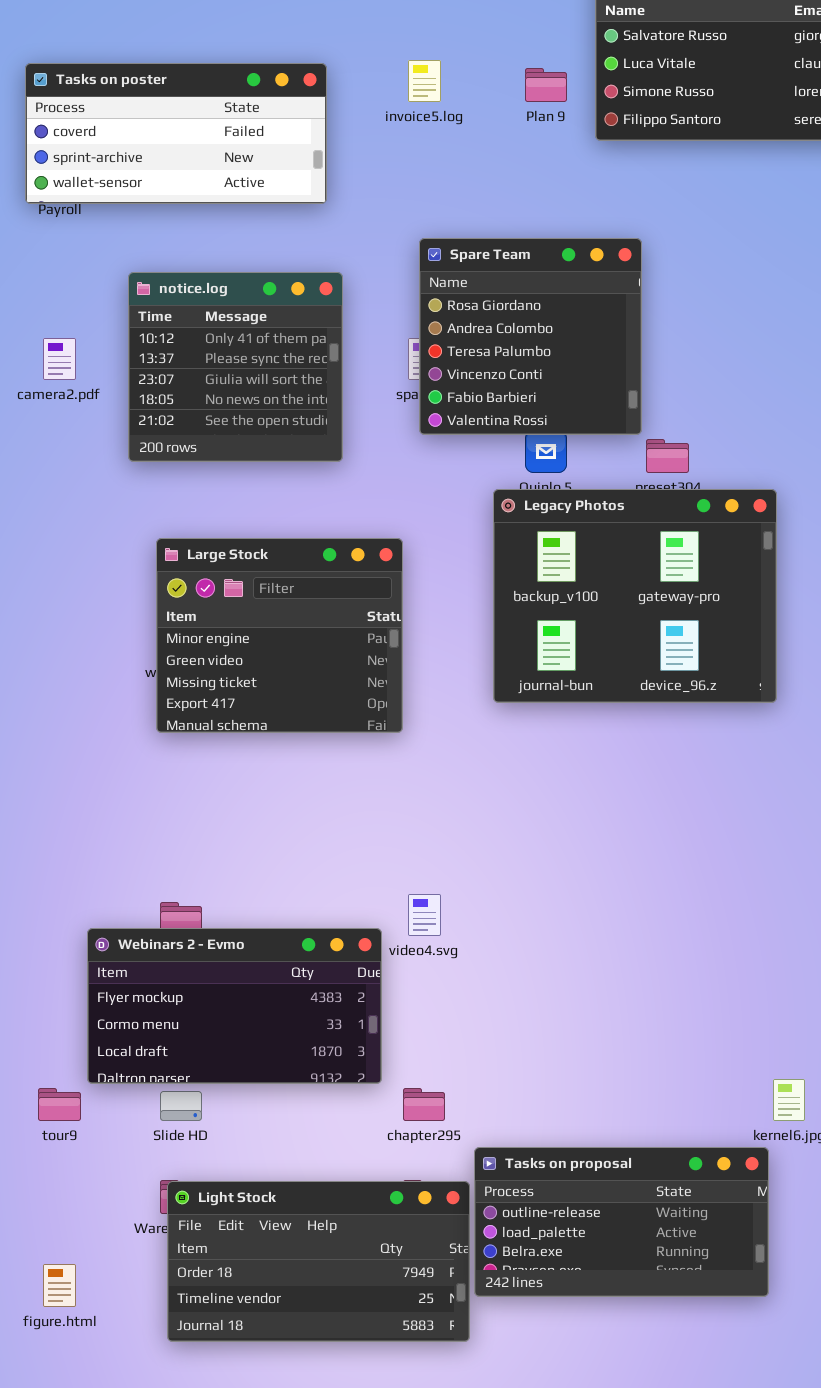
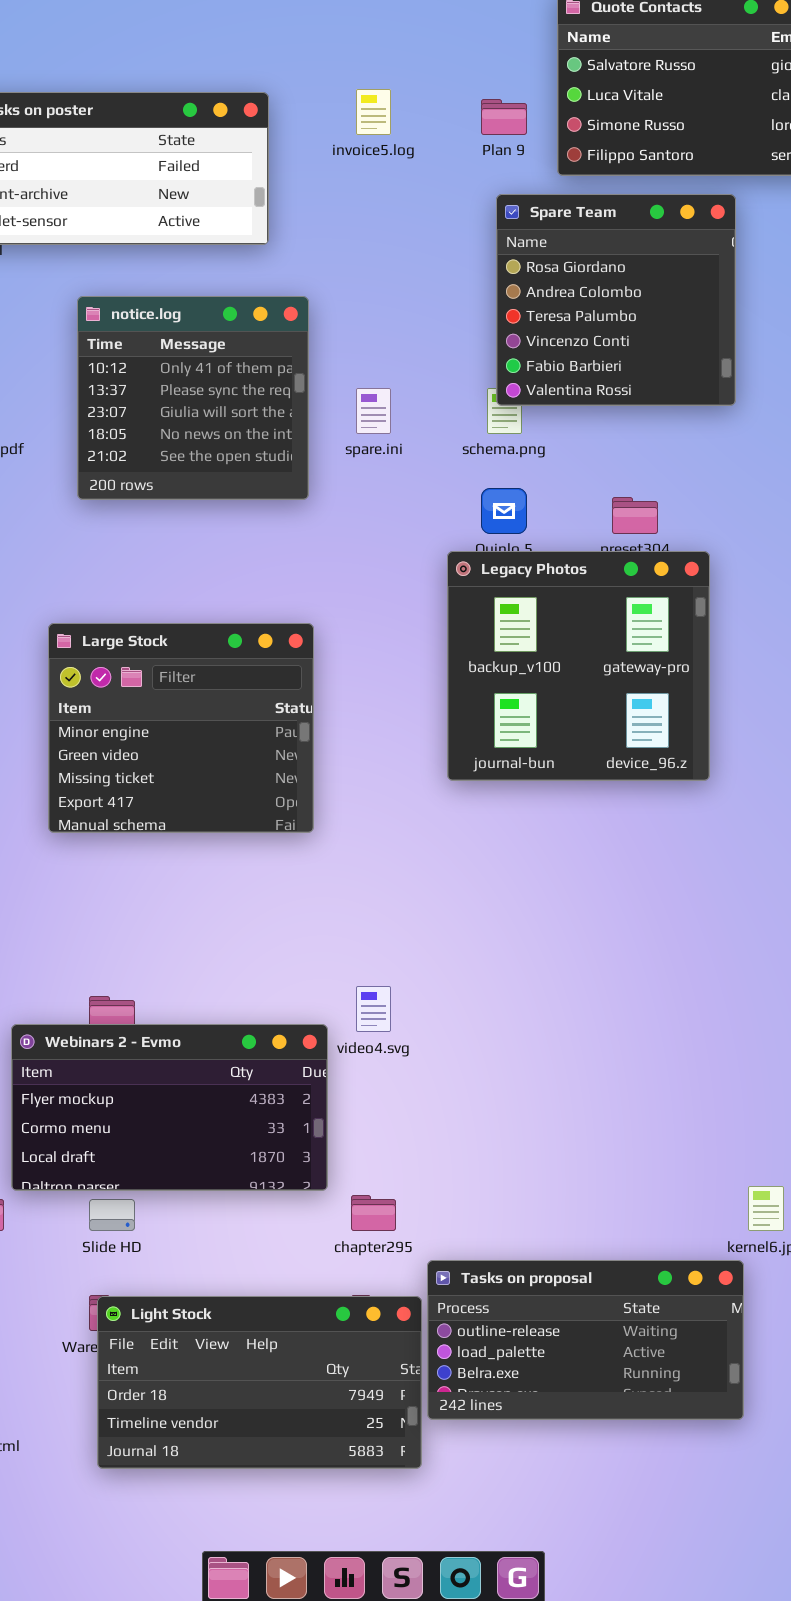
Spare Team: [419,238,642,435] -> [496,194,736,406], moved
notice.log: [128,272,343,462] -> [77,296,309,500], moved
Legacy Photos: [493,489,777,703] -> [447,551,710,781], resized
Large Stock: [156,538,403,733] -> [48,623,314,833], moved

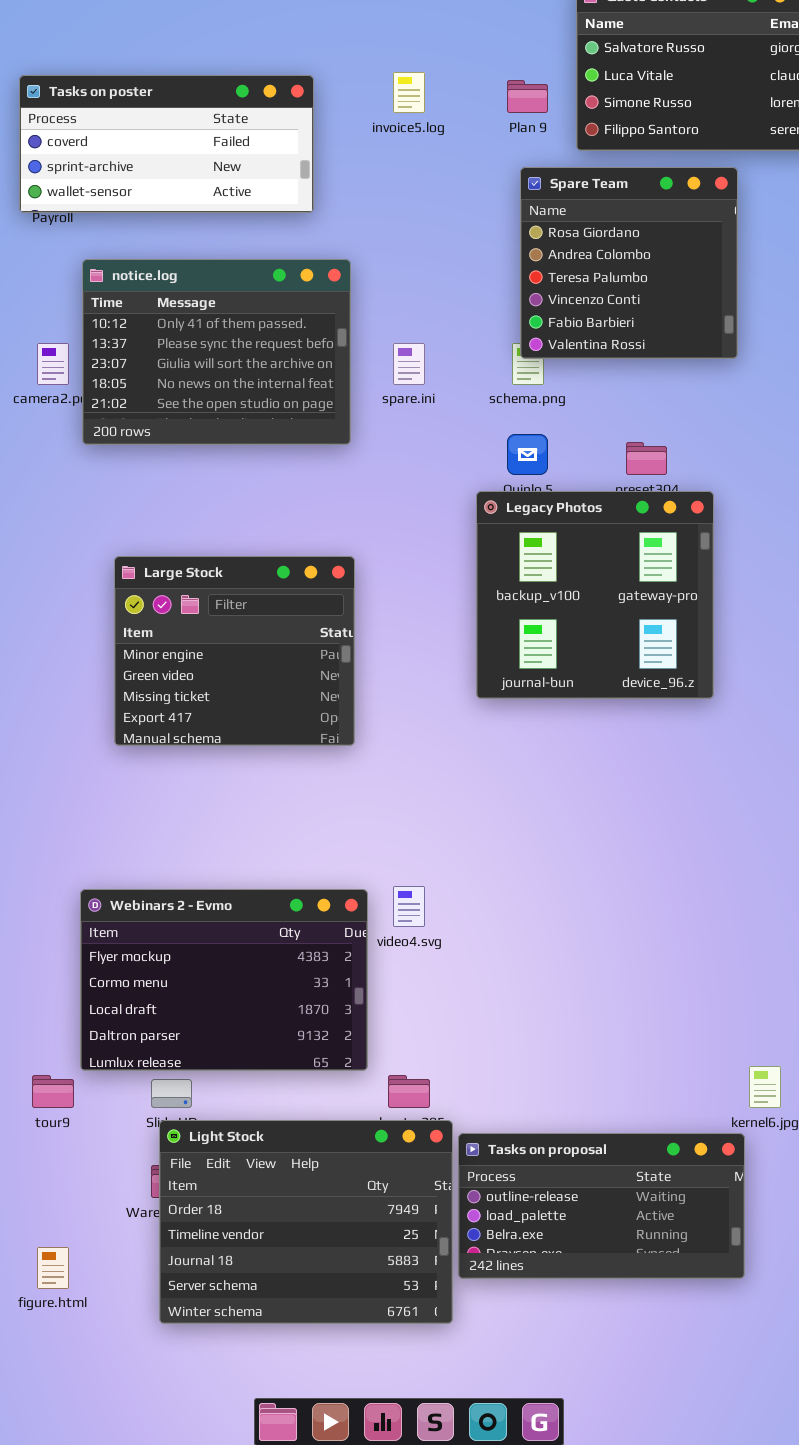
notice.log: [77,296,309,500] -> [82,259,351,445], resized
Webinars 2 - Evmo: [11,1024,328,1191] -> [80,889,368,1071], resized
Light Stock: [97,1296,422,1469] -> [159,1120,453,1324], resized

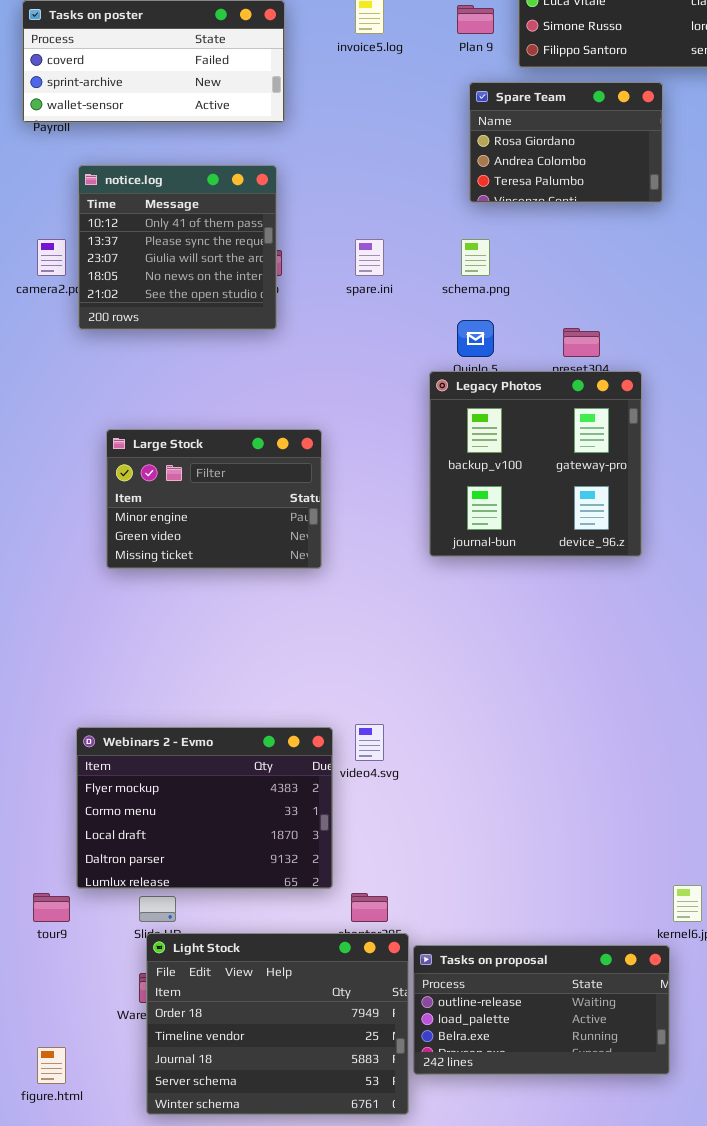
Spare Team: [520,167,738,359] -> [469,82,663,203], resized
notice.log: [82,259,351,445] -> [78,165,277,330], resized
Large Stock: [114,556,355,746] -> [106,429,322,569], resized

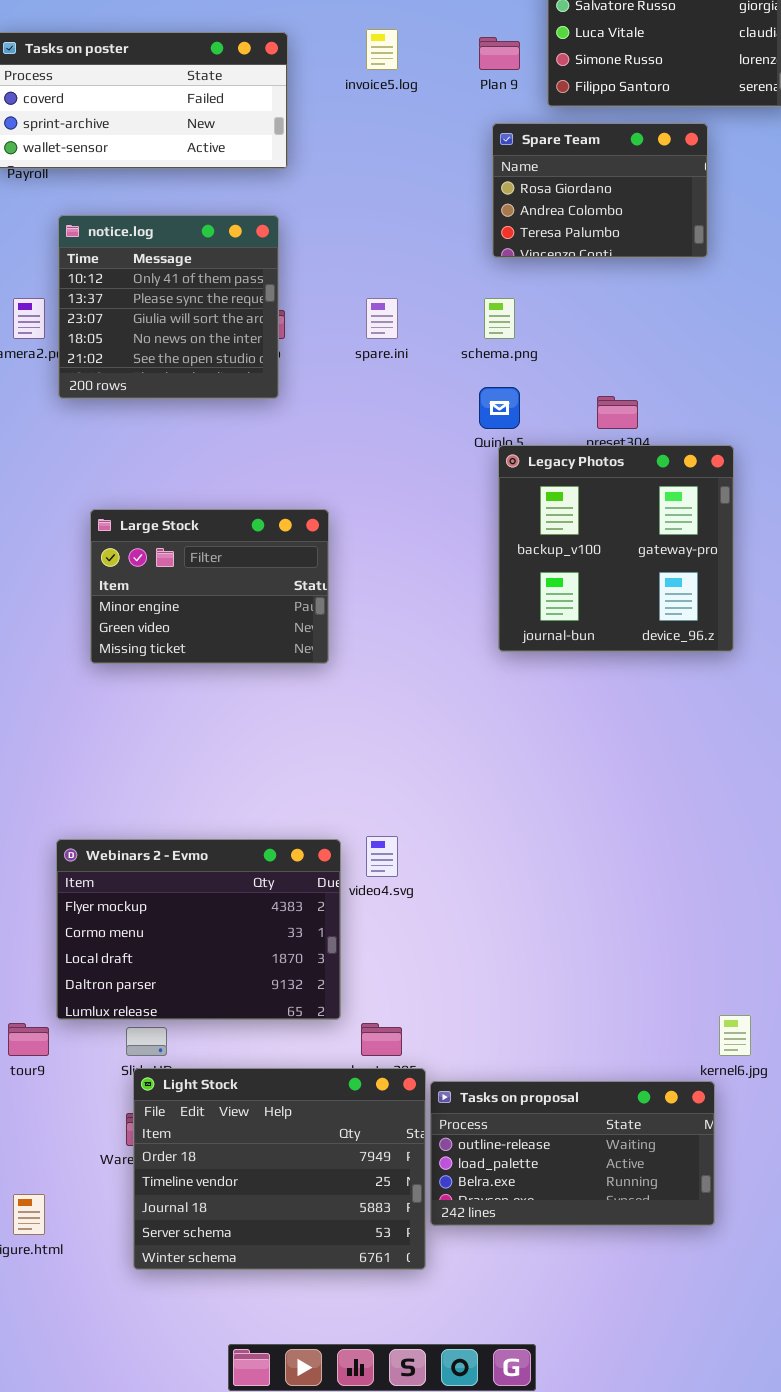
Legacy Photos: [429,371,642,557] -> [498,445,734,652], moved

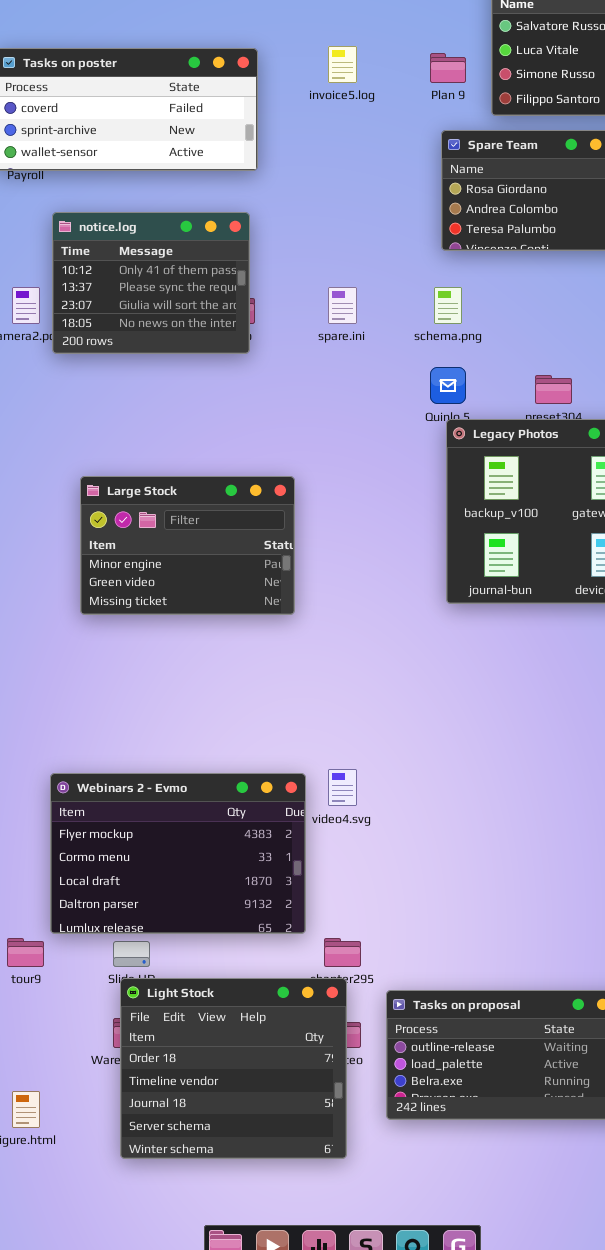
notice.log: [58,215,279,399] -> [52,212,250,354], resized
Light Stock: [133,1068,426,1270] -> [120,978,347,1159], resized

